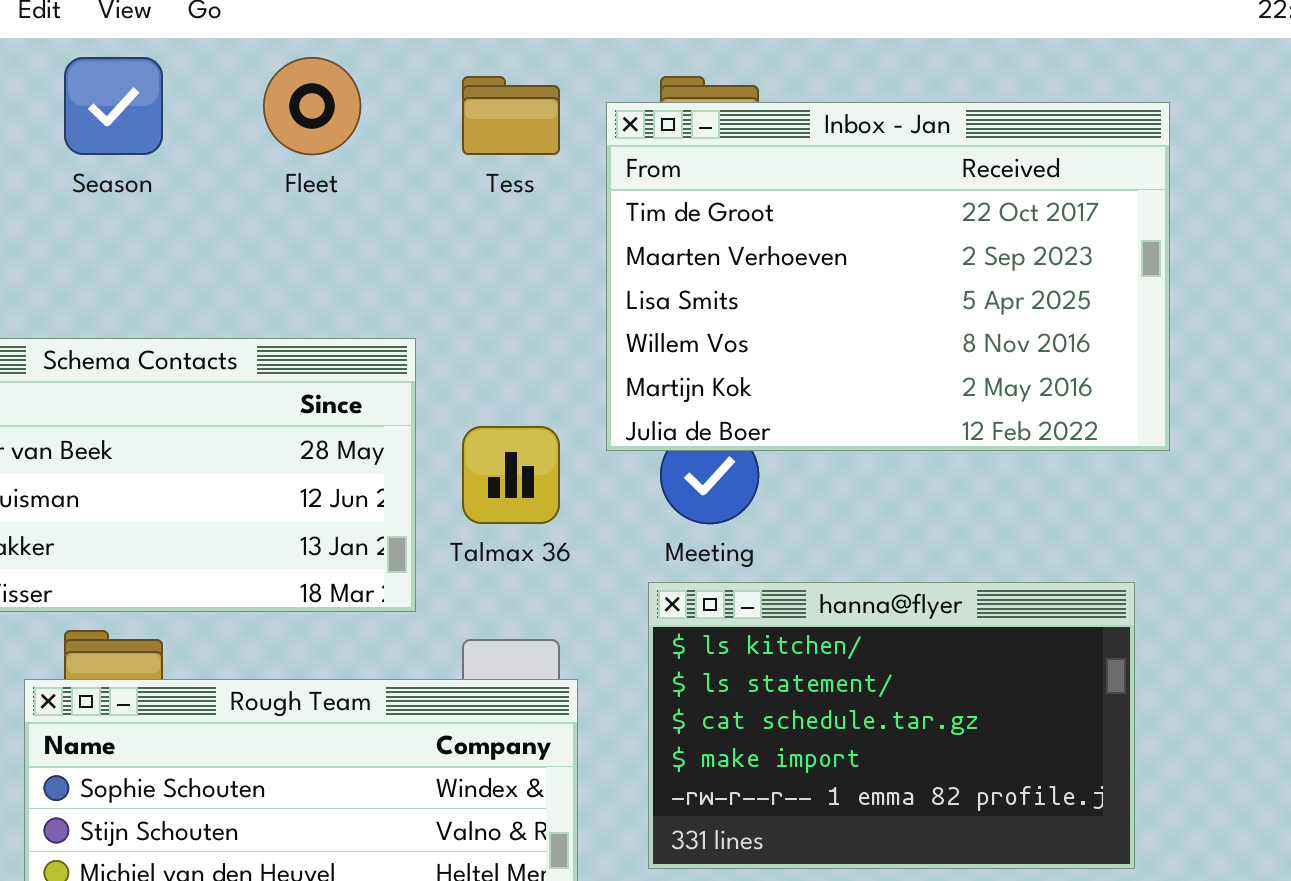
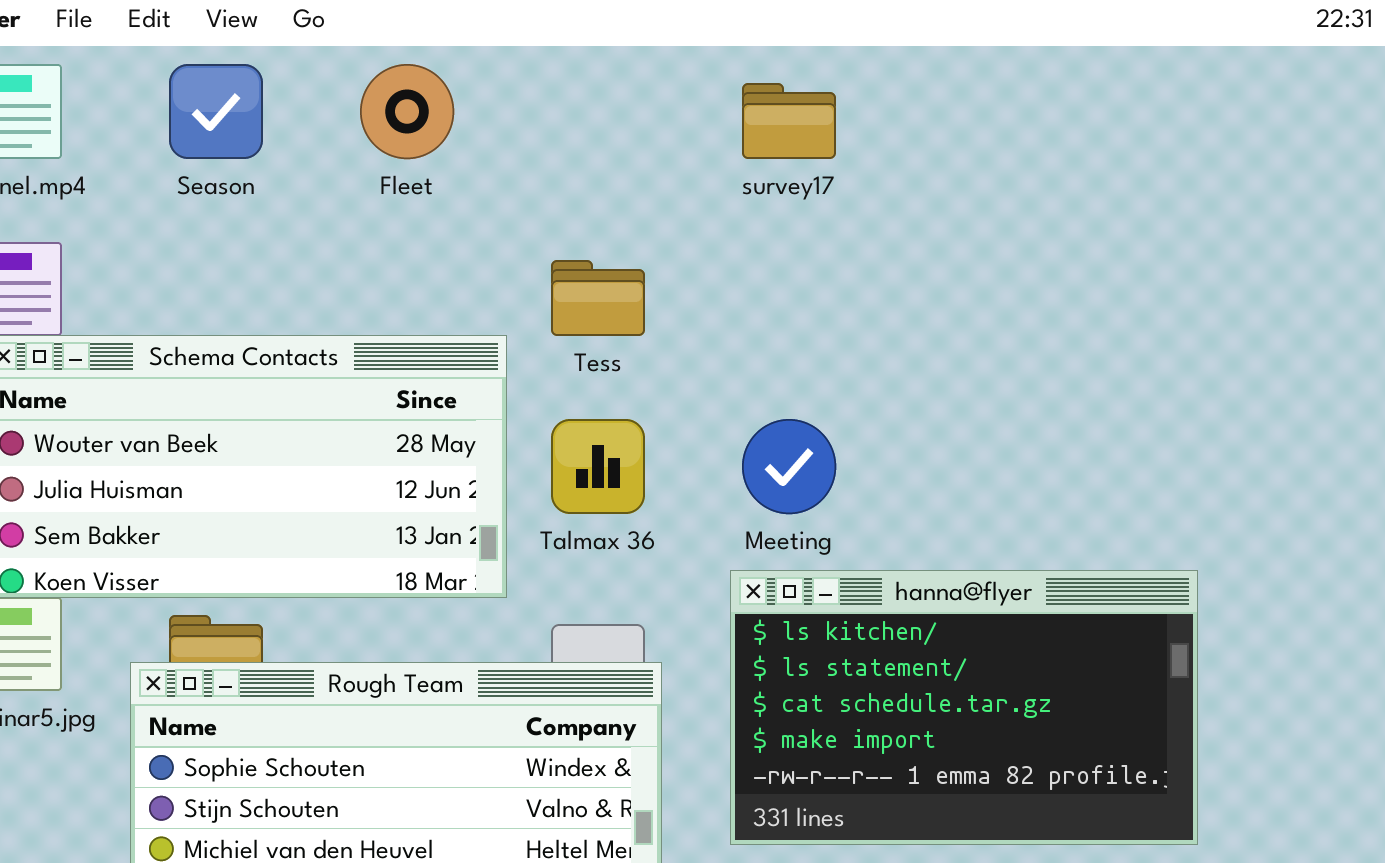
Tess: [462,76,560,155] -> [551,260,645,336], moved
Inbox - Jan: [606,102,1170,451] -> none, closed

